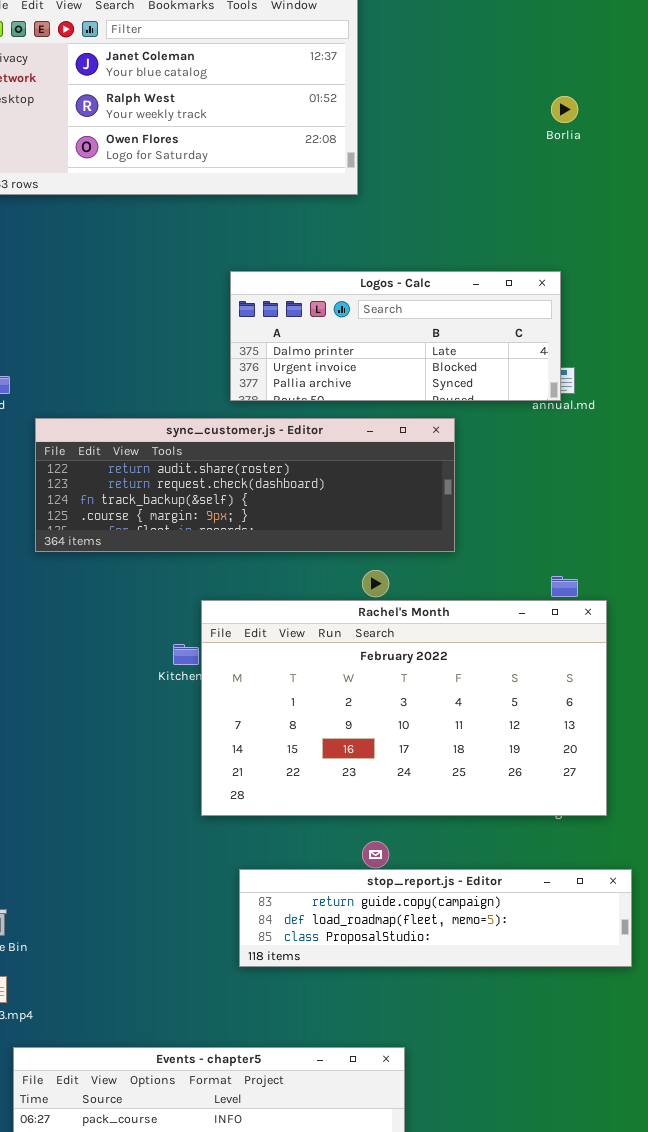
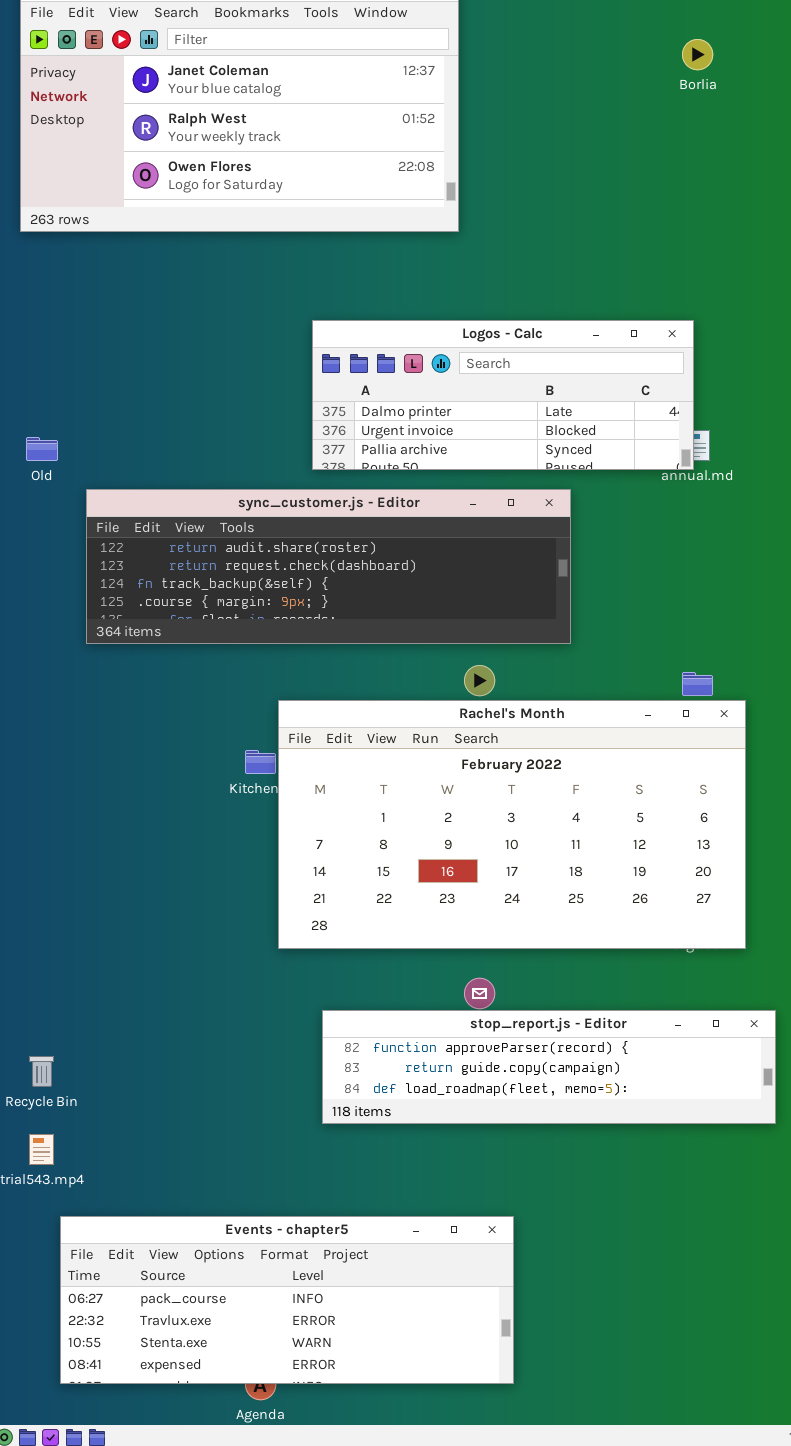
Borlia: [551,96,578,123] -> [682,39,713,70], moved
stop_report.js - Editor: [239,869,632,967] -> [322,1010,776,1124], scrolled up 1 row

